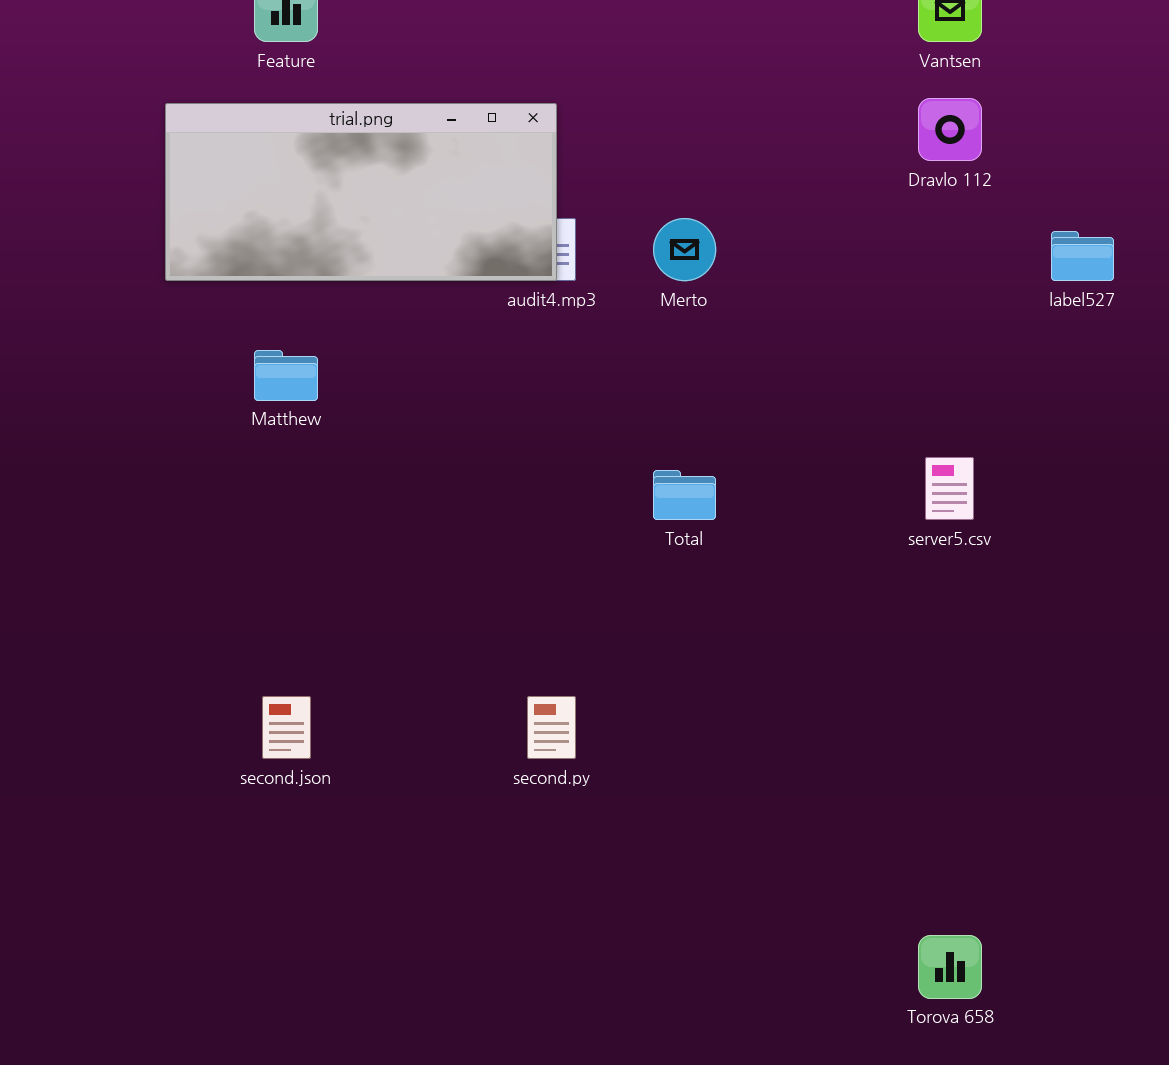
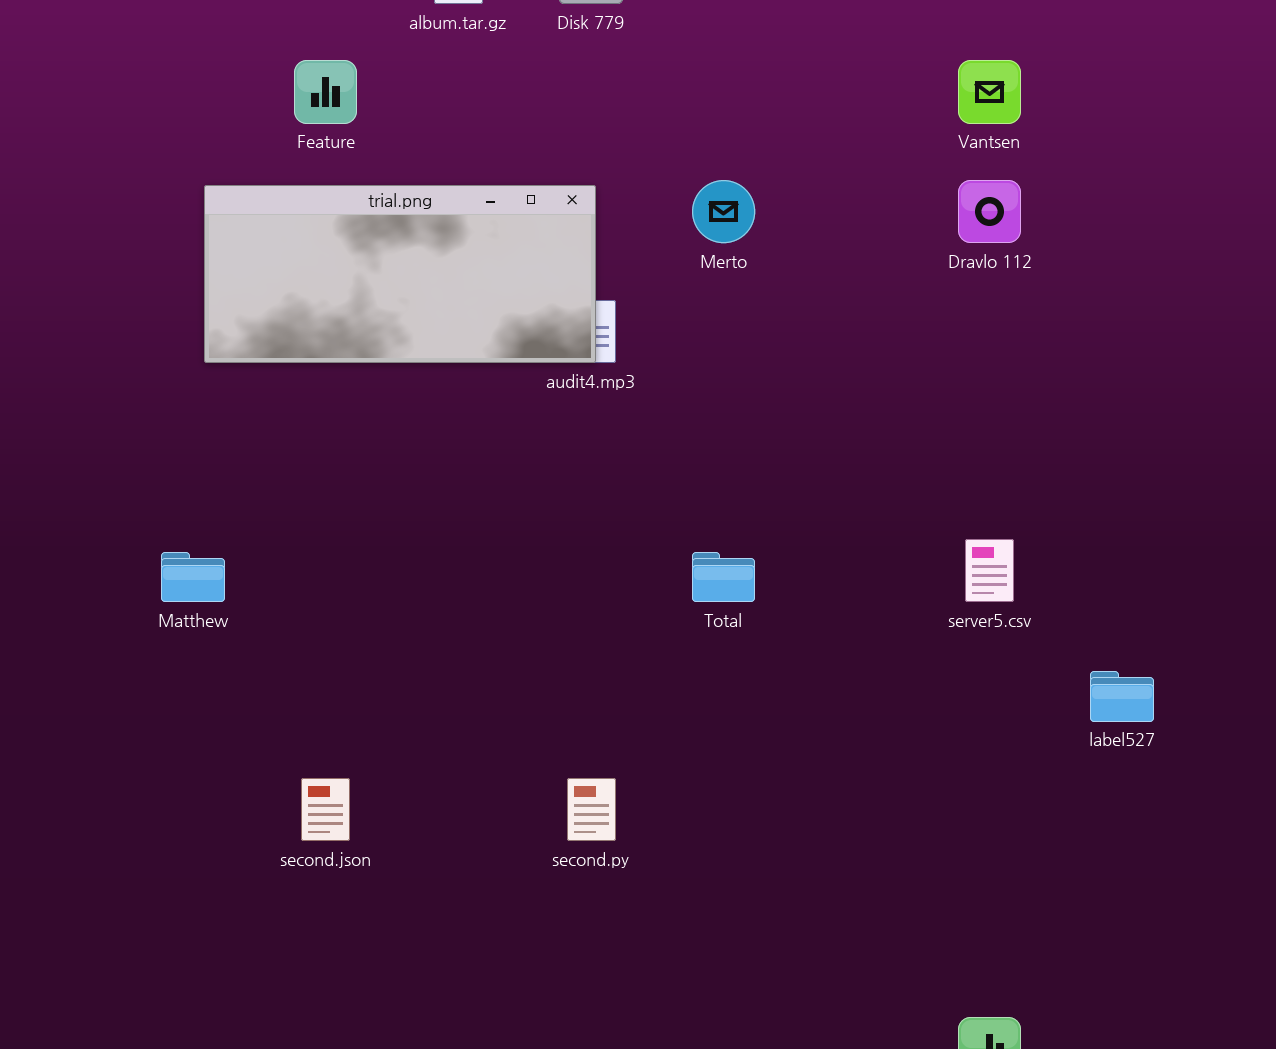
Merto: [653,218,716,281] -> [692,180,755,243], moved
label527: [1051,231,1114,281] -> [1090,671,1154,722], moved
Matthew: [254,350,318,401] -> [161,552,225,602], moved

